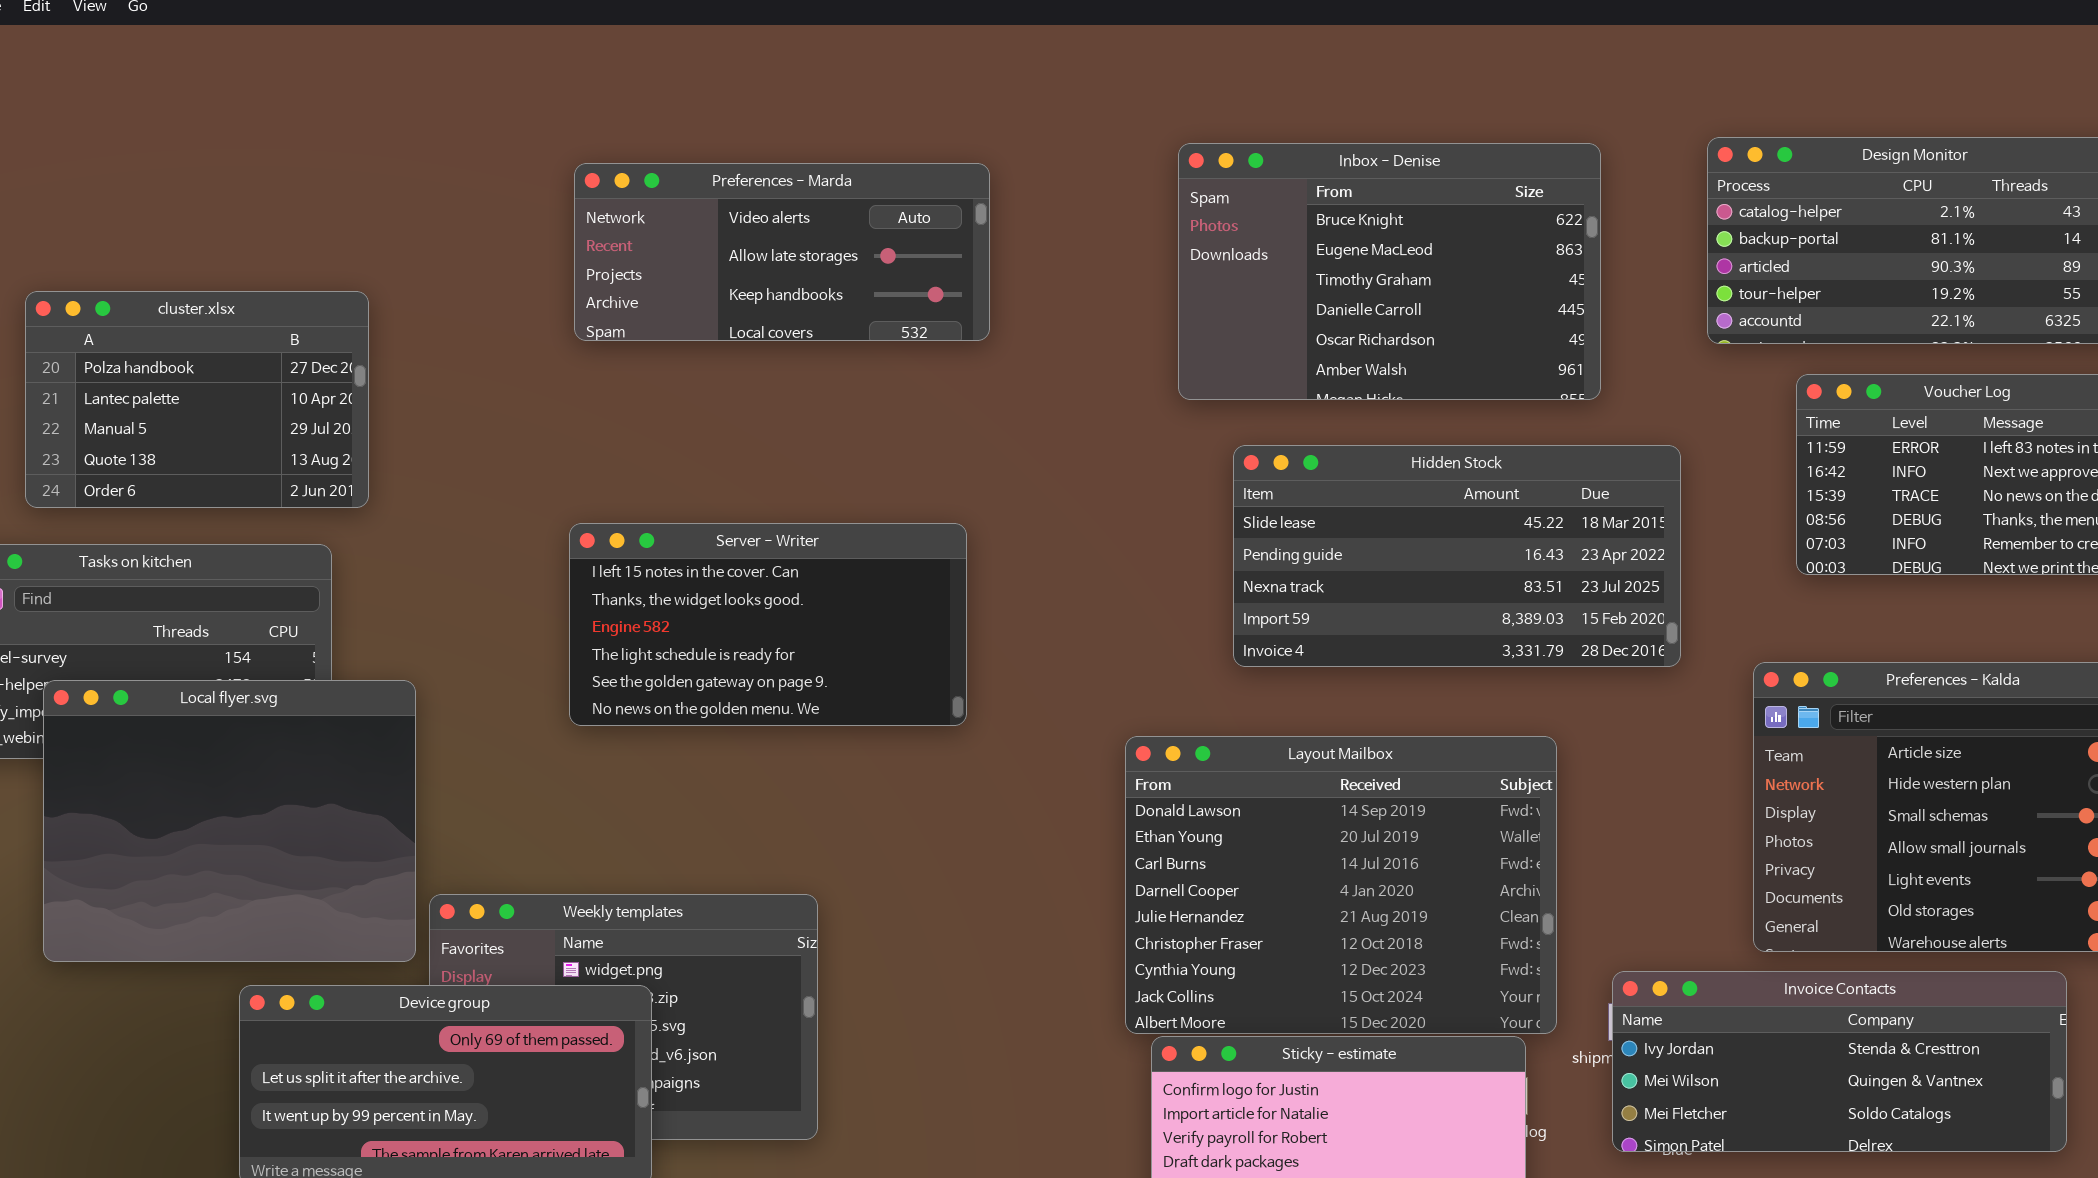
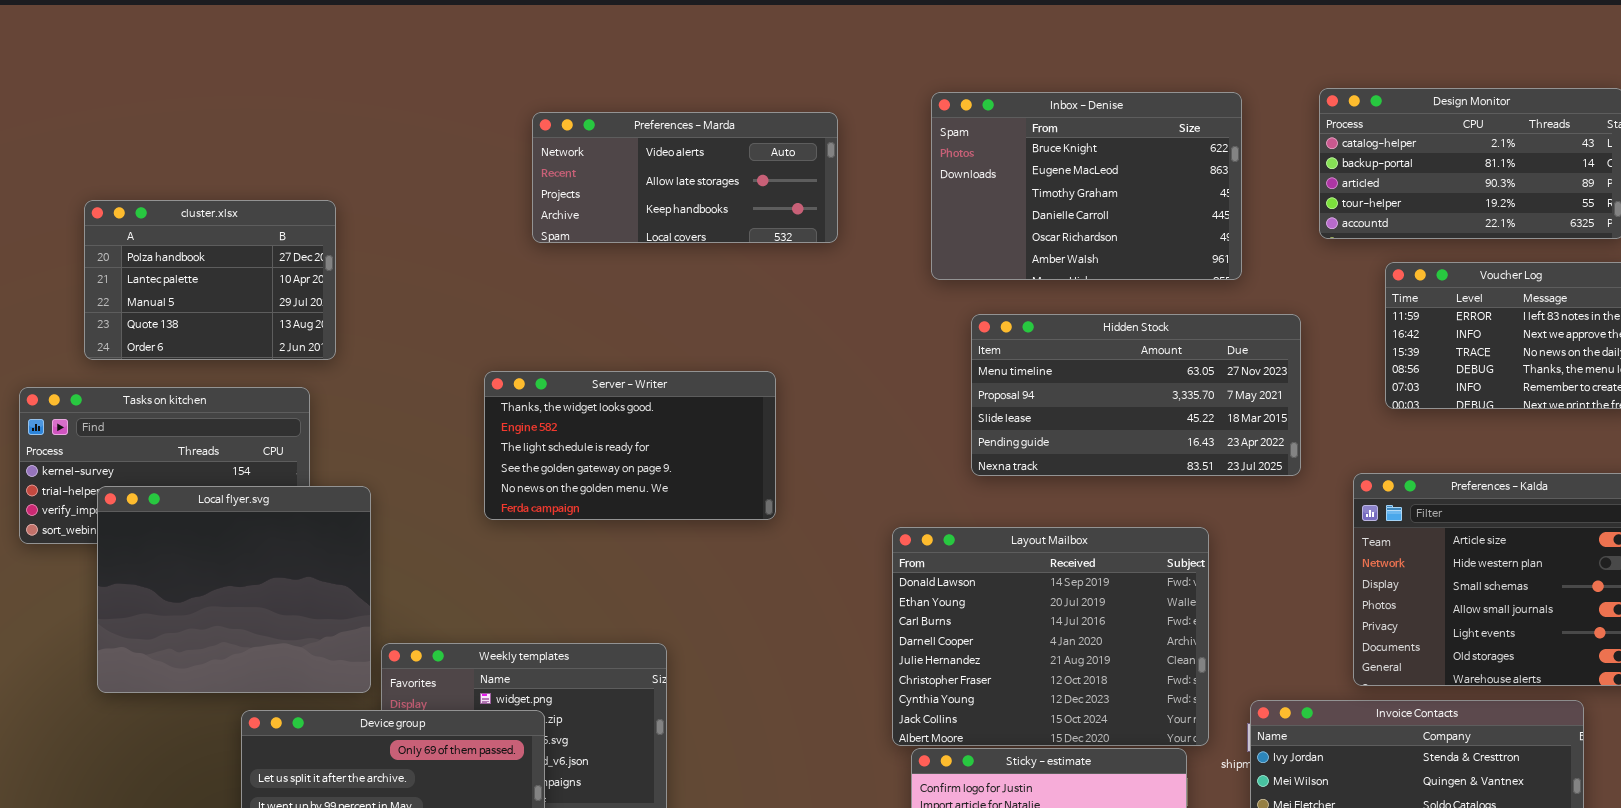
Preferences - Marda: [574,163,990,341] -> [532,112,838,243], moved
Hidden Stock: [1233,445,1681,667] -> [971,314,1301,476], scrolled up 2 rows
Server - Writer: [569,523,967,726] -> [484,371,776,520], scrolled down 1 row

